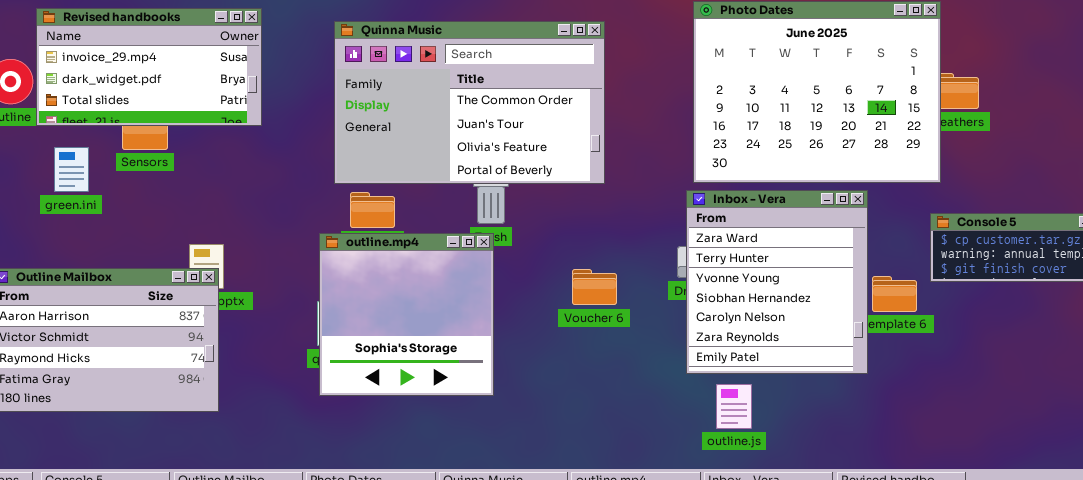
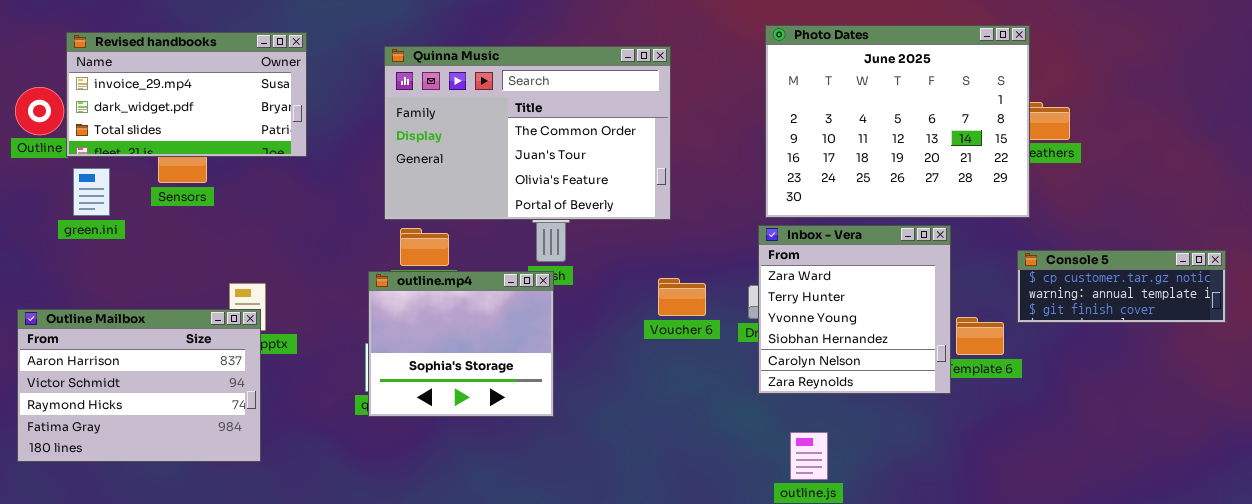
green.ini: [54,147,89,192] -> [73,168,110,216], moved
Inbox - Vera: [686,190,868,374] -> [758,225,951,394], resized
outline.mp4: [319,233,494,396] -> [368,271,554,417], resized
Voucher 6: [572,269,617,305] -> [658,278,706,316], moved

